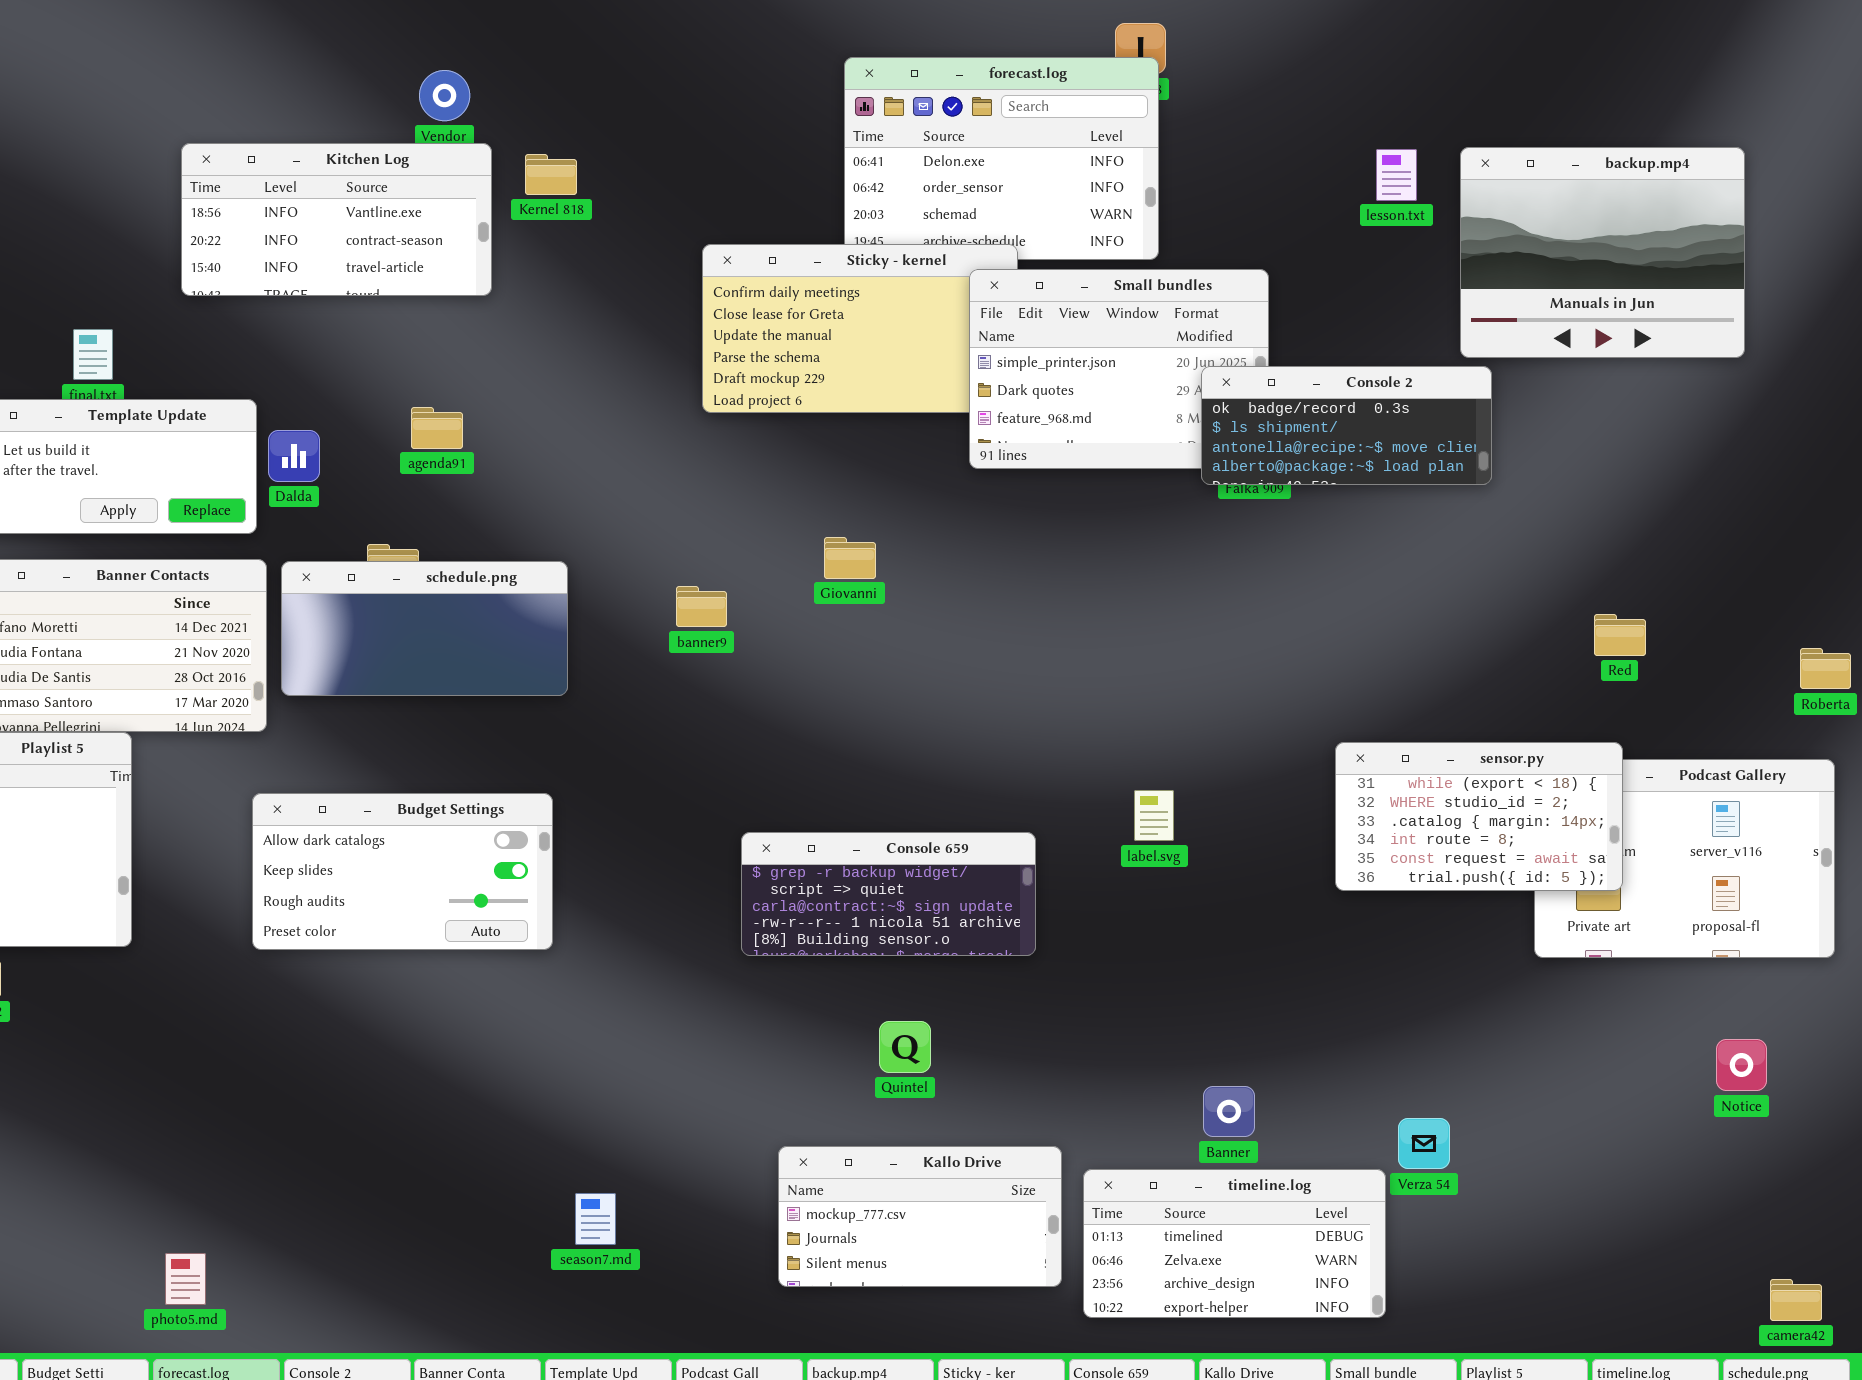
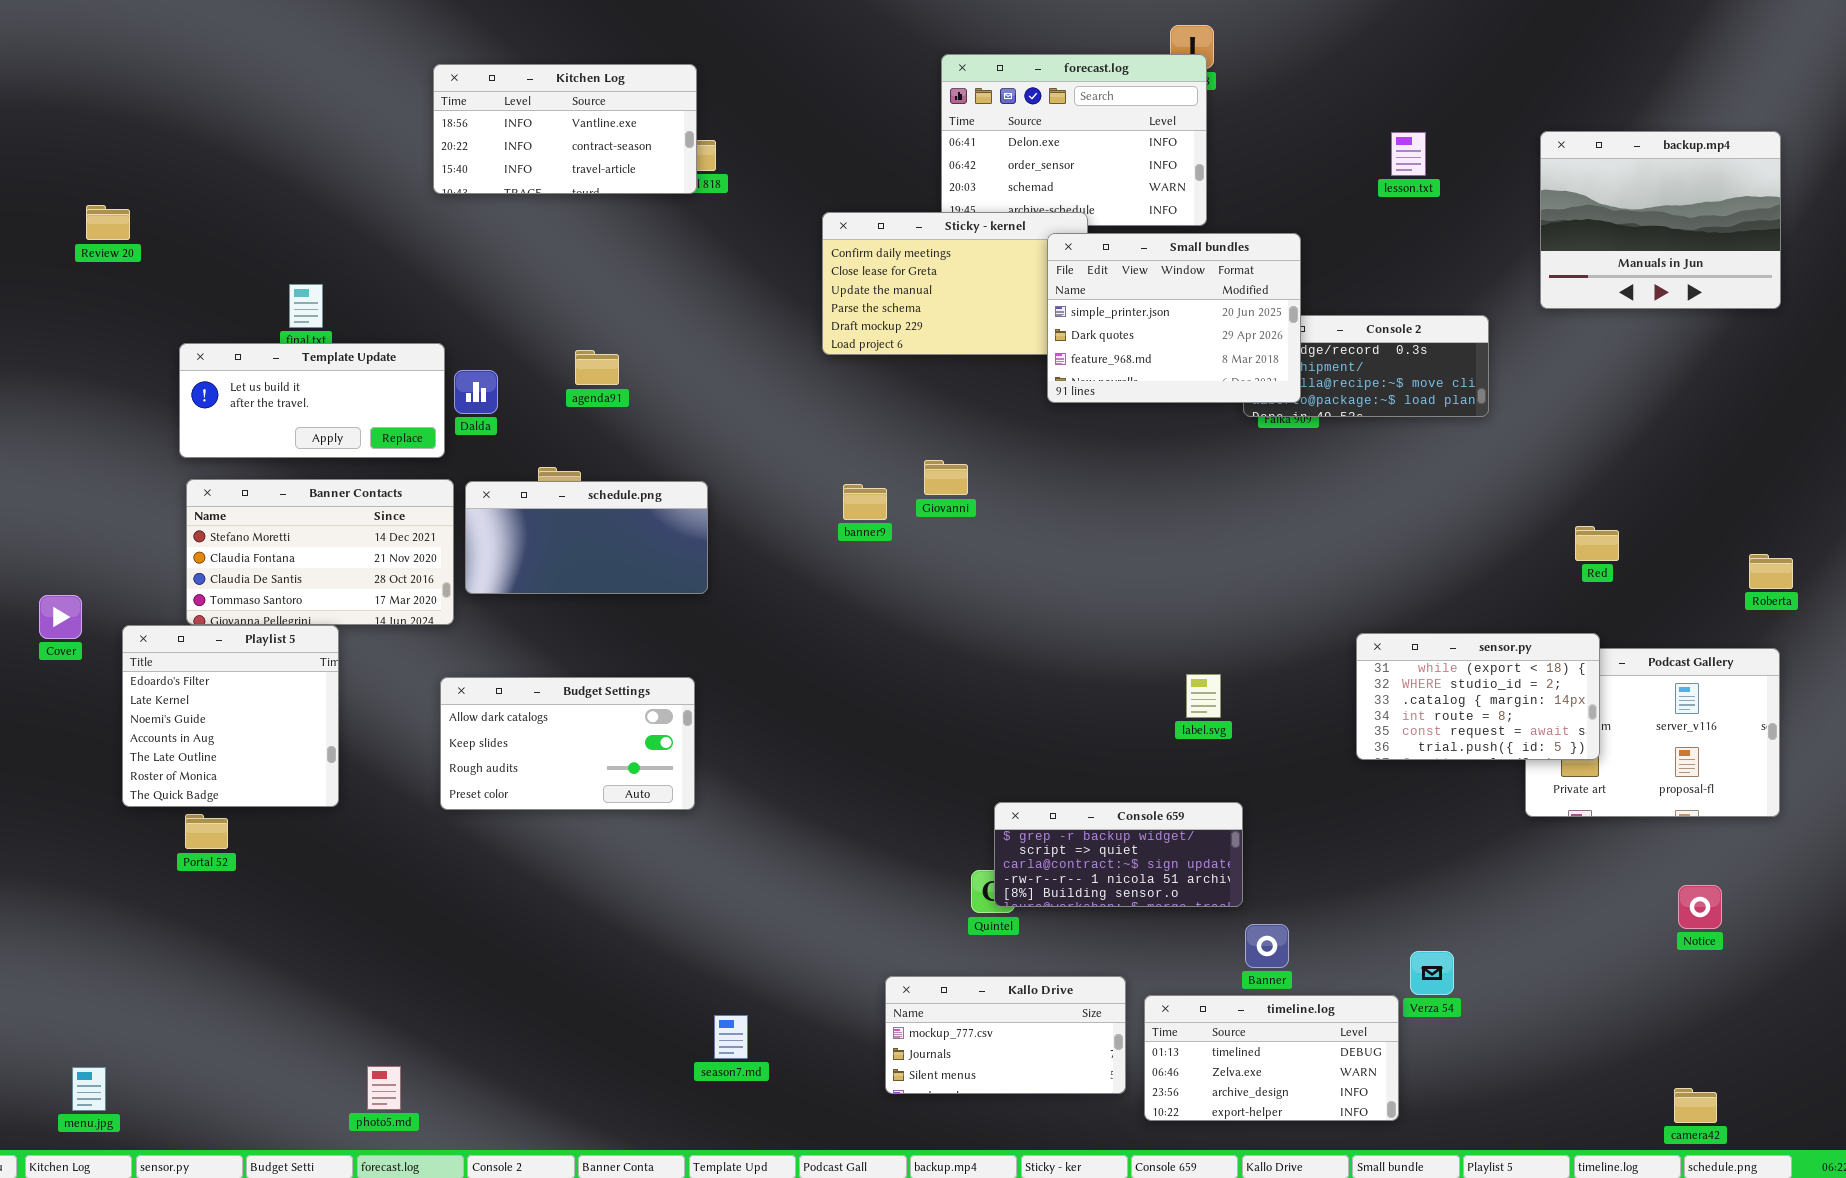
Kitchen Log: [181,143,492,296] -> [433,64,697,194], moved
backup.mp4: [1460,147,1745,358] -> [1540,131,1781,309], moved
Small bundles: [969,269,1269,469] -> [1047,233,1301,403], raised
banner9: [676,586,727,627] -> [843,484,887,520], moved
Console 659: [741,832,1036,956] -> [994,802,1243,907], moved
camera42: [1770,1279,1822,1321] -> [1674,1088,1717,1123], moved

